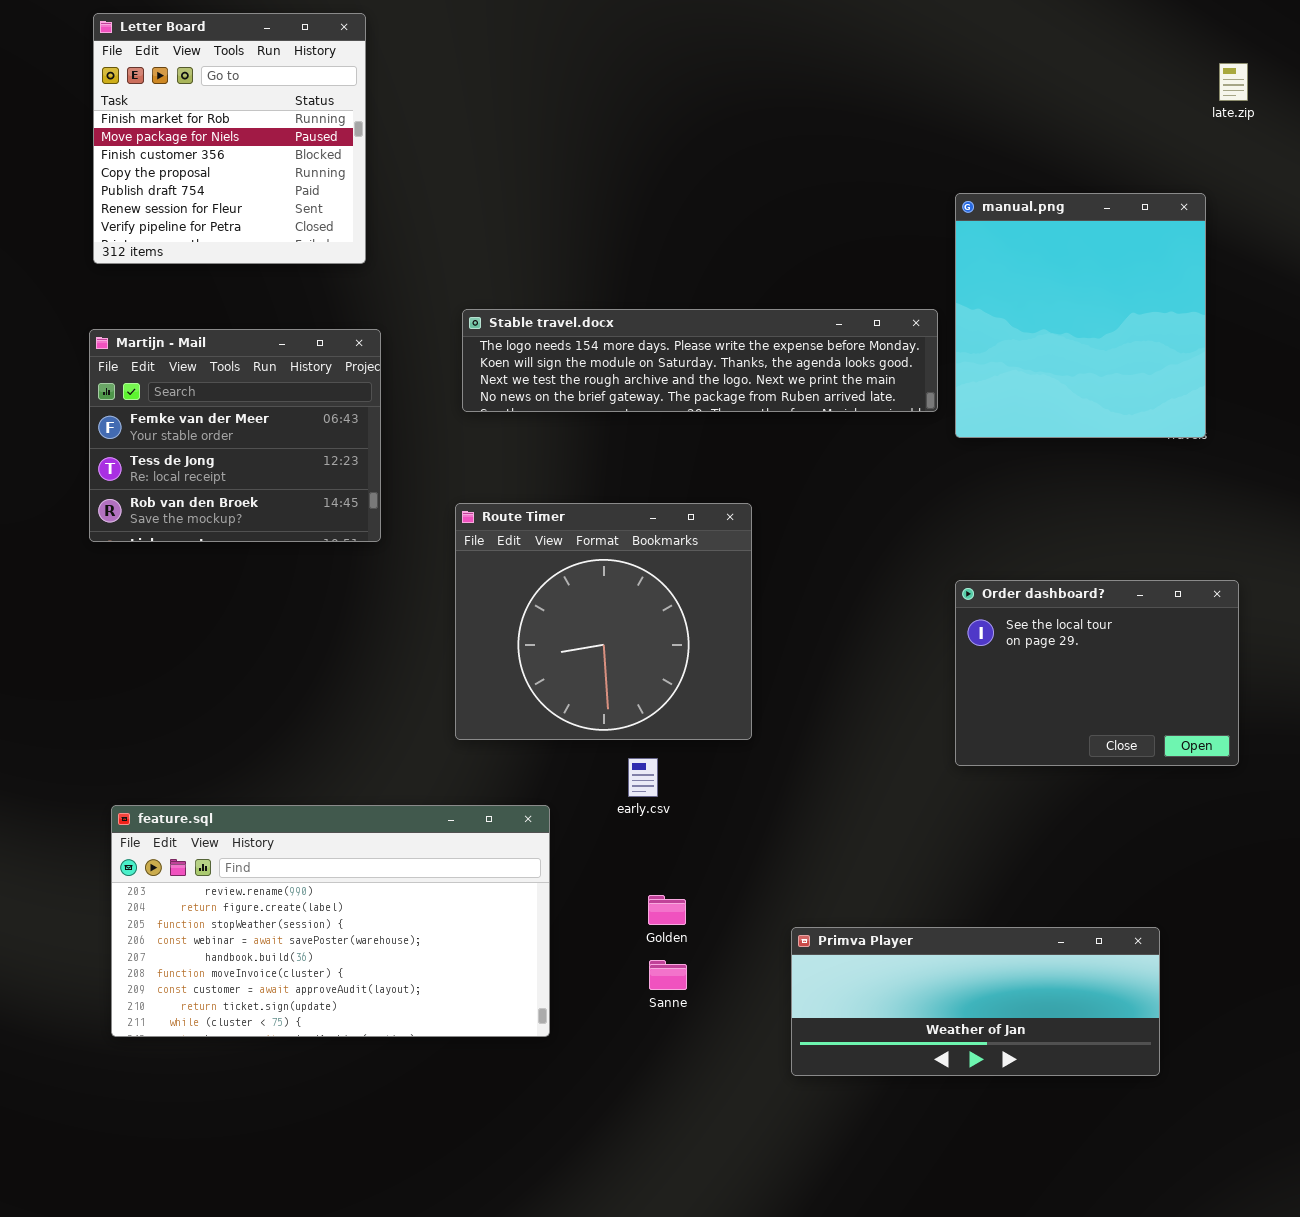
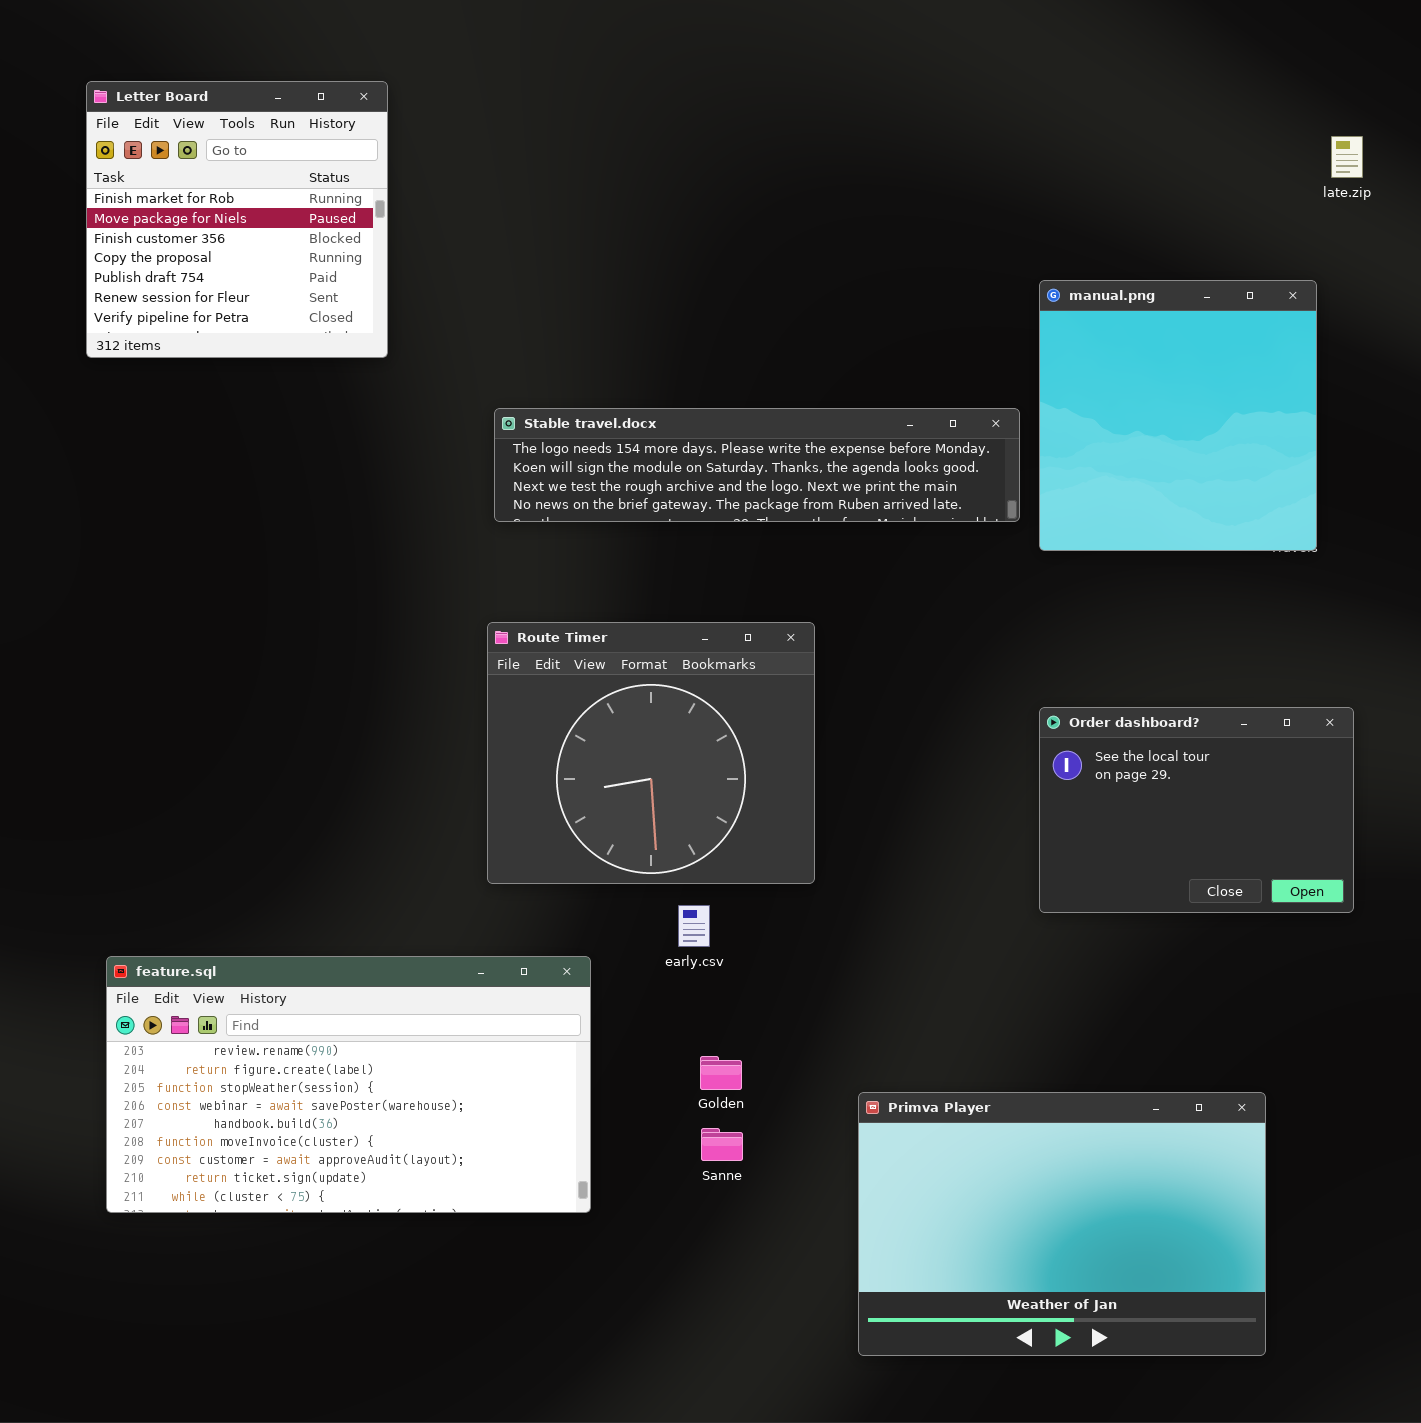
Martijn - Mail: [89,329,381,542] -> none, closed
Primva Player: [791,927,1160,1076] -> [858,1092,1266,1356], resized

